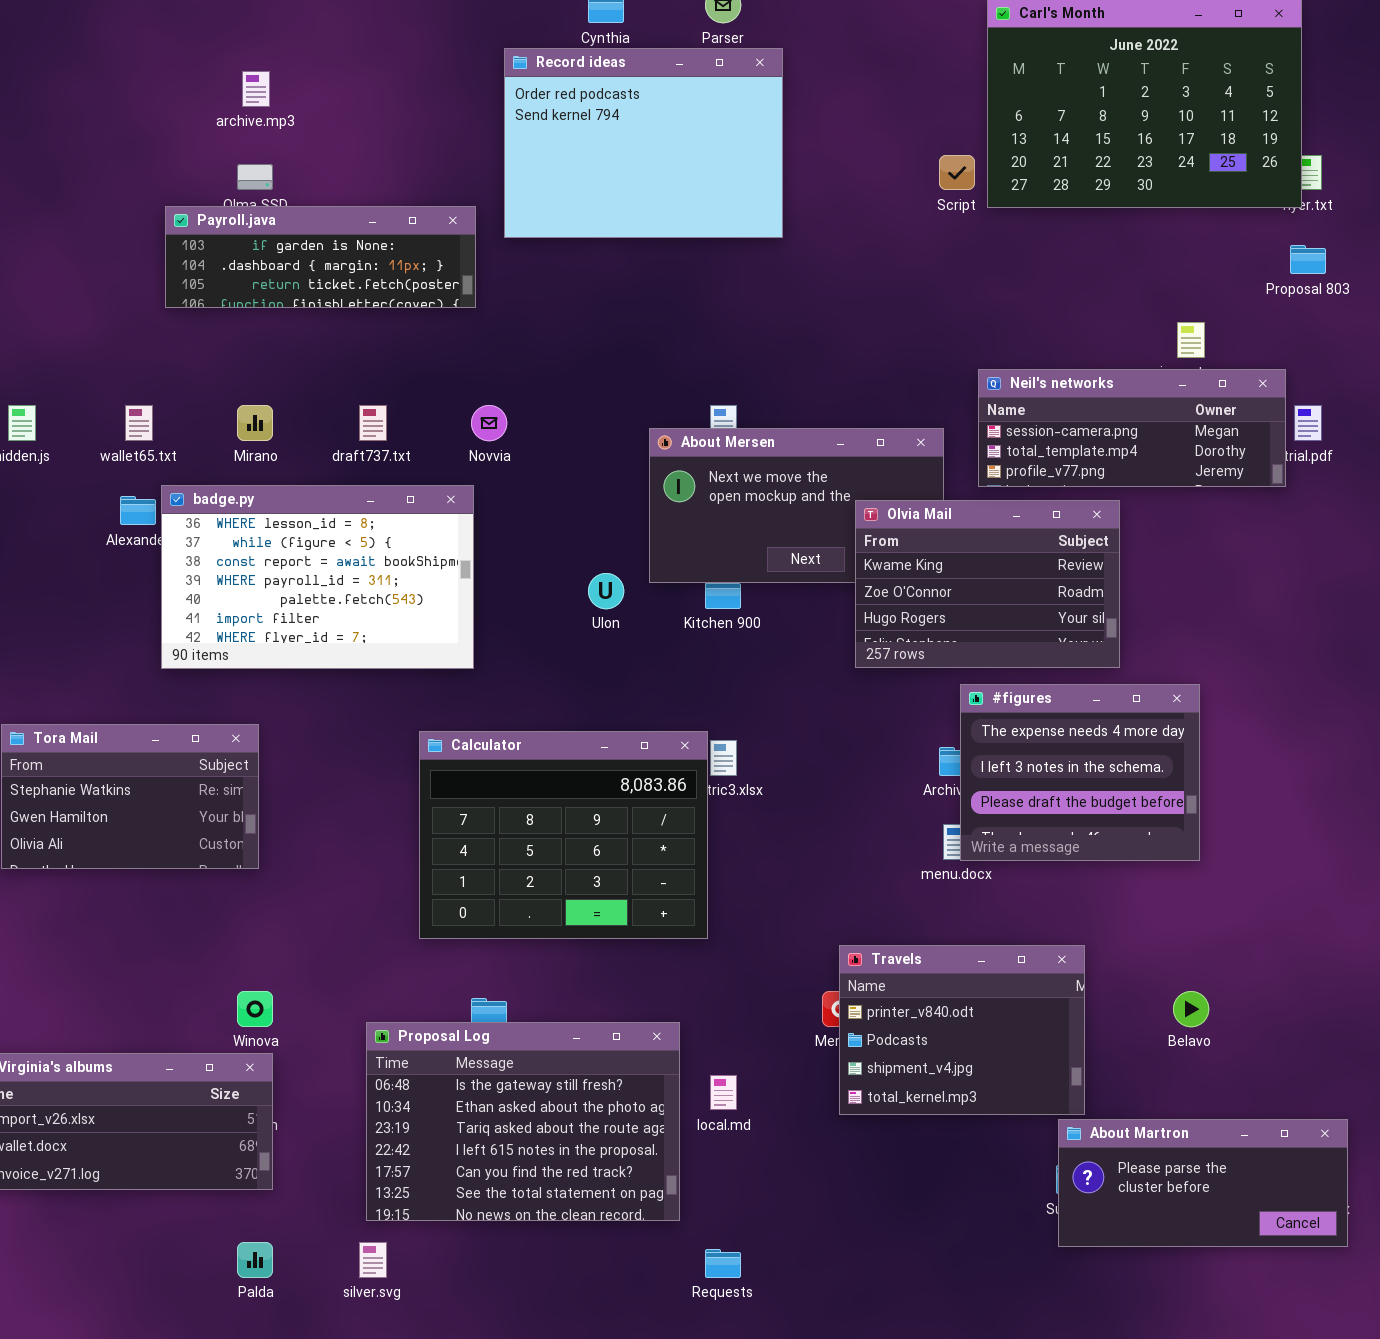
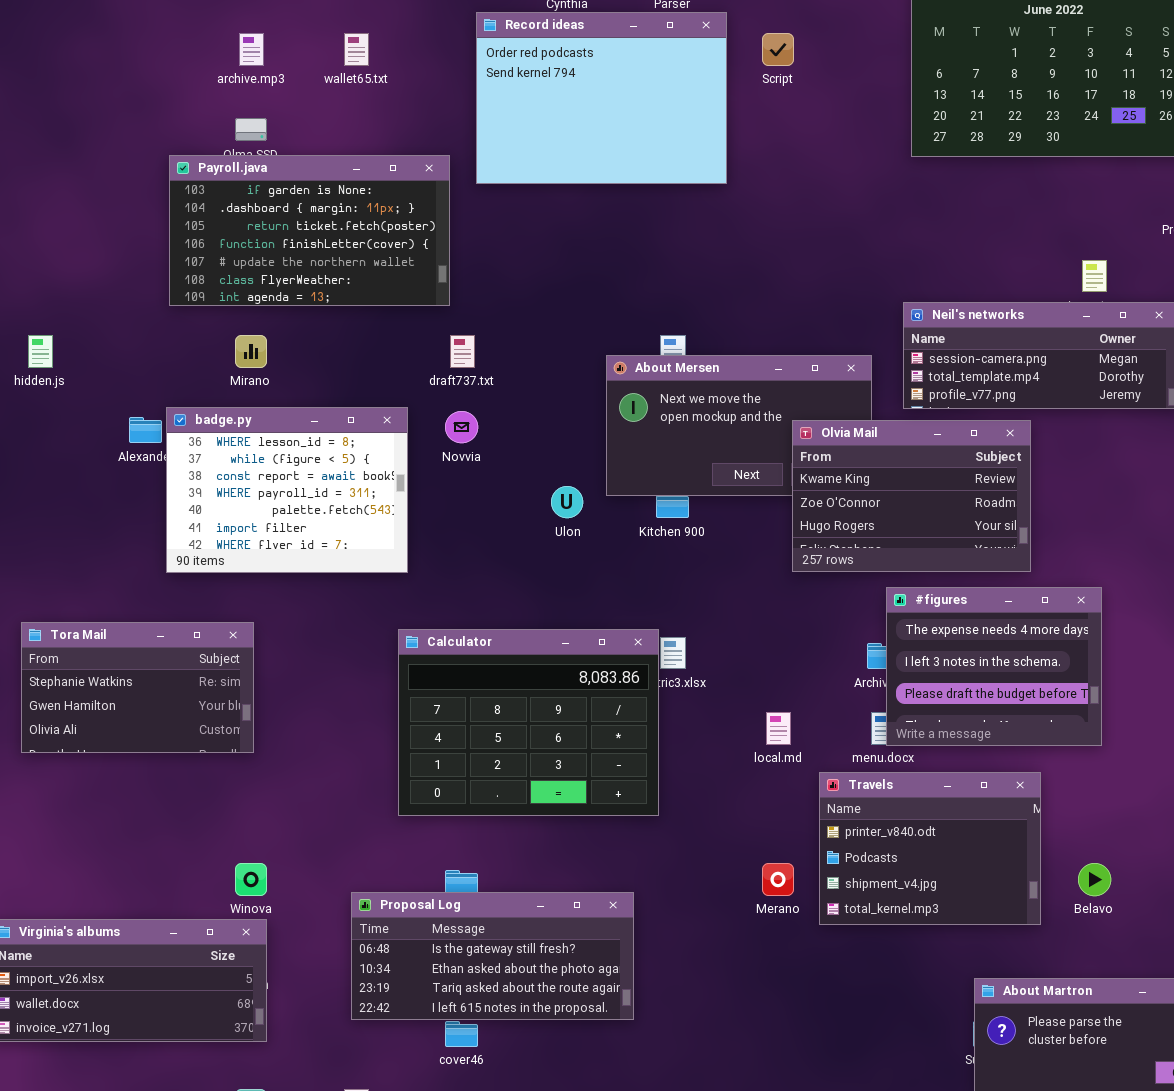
Script: [939,155,975,190] -> [762,33,794,66], moved
Payroll.java: [165,206,476,308] -> [169,155,450,306], resized
wallet65.txt: [125,405,153,441] -> [344,33,369,66], moved
draft737.txt: [359,405,387,441] -> [450,335,475,368], moved
Novvia: [471,405,507,441] -> [445,411,478,443], moved
badge.py: [161,485,474,669] -> [166,407,408,573], resized
Travels: [839,945,1085,1115] -> [819,772,1041,925], moved
Proposal Log: [366,1022,680,1221] -> [351,892,634,1020], resized
local.md: [710,1075,737,1110] -> [766,712,791,745], moved

